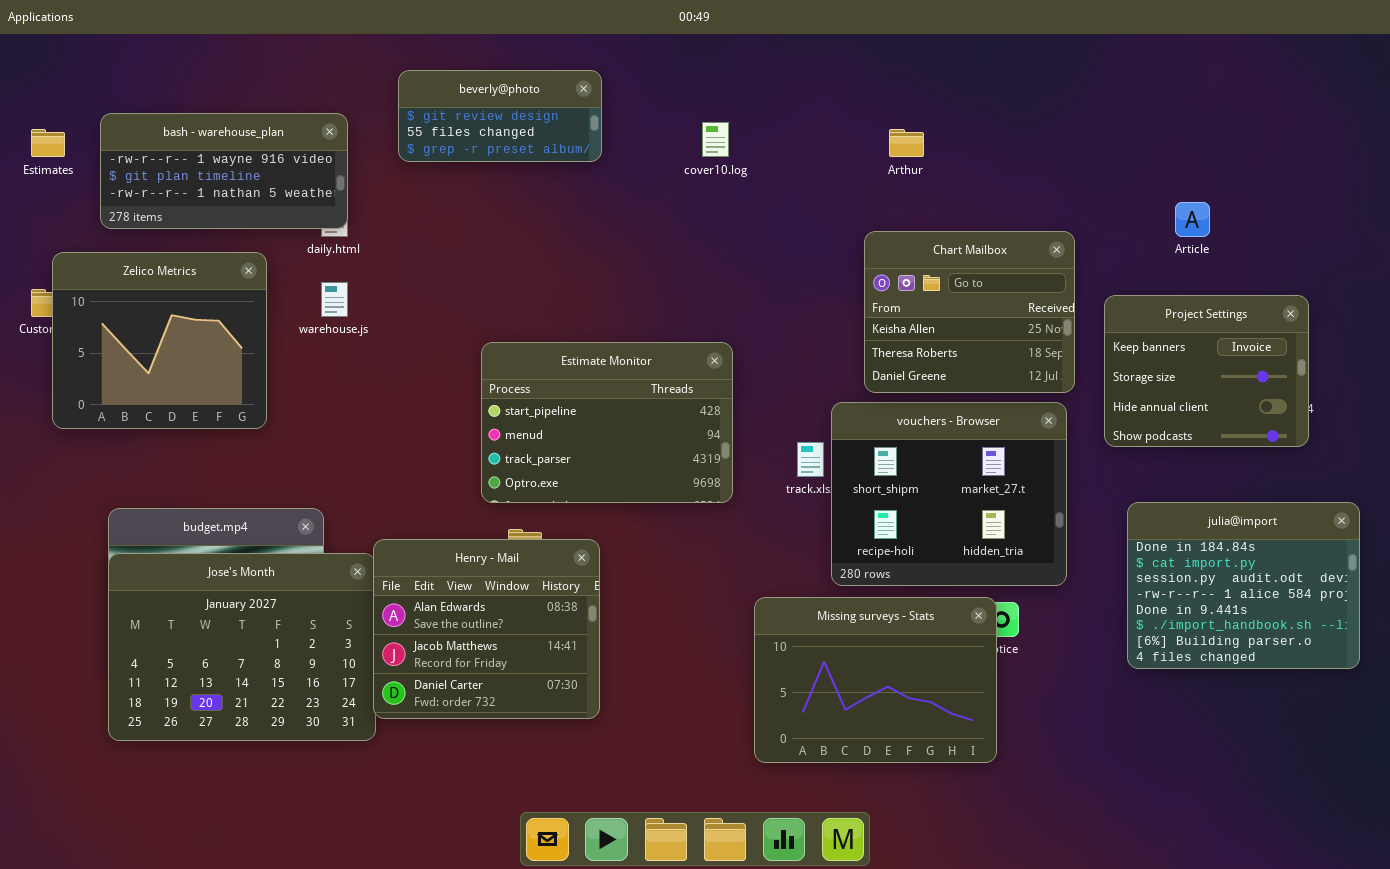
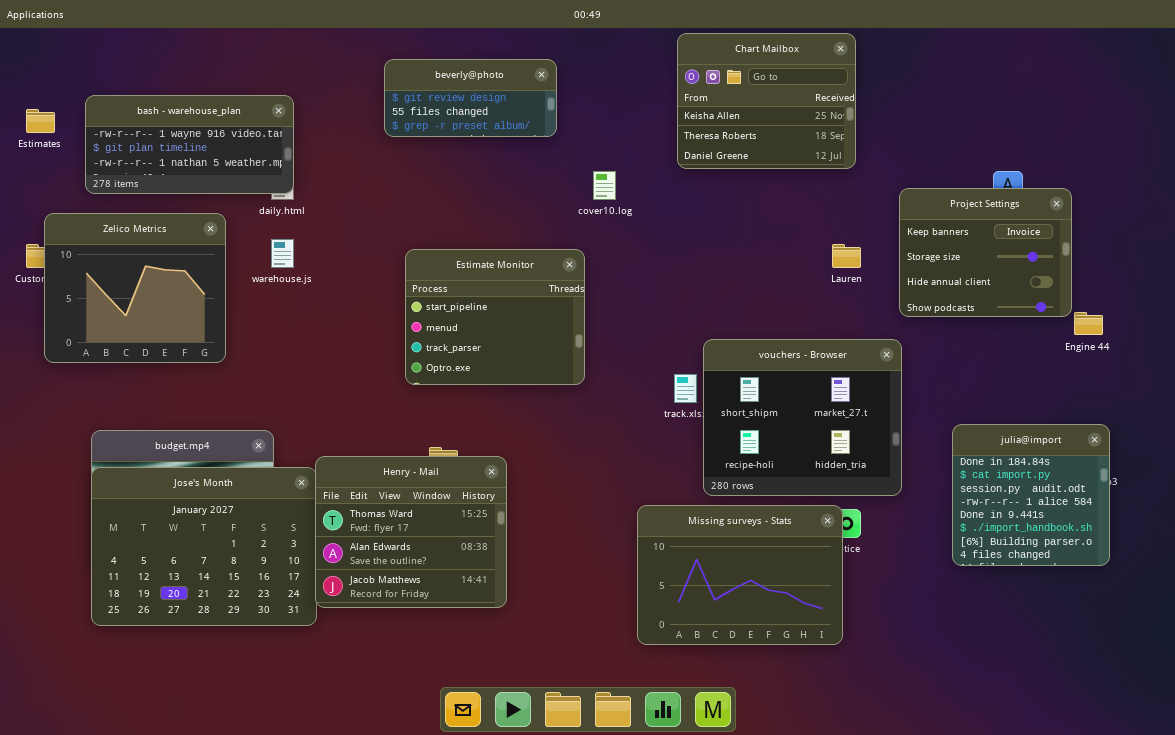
beverly@photo: [398,70,602,162] -> [384,59,557,137], moved
cover10.log: [702,122,729,157] -> [593,171,616,200], moved
Chart Mailbox: [864,231,1075,393] -> [677,33,856,169], moved
Project Settings: [1104,295,1309,447] -> [899,188,1072,317], moved
Estimate Monitor: [481,342,733,503] -> [405,249,585,385], moved, resized
julia@import: [1127,502,1360,669] -> [952,424,1110,566], resized
Henry - Mail: [373,539,600,719] -> [315,456,507,608], scrolled up 1 row

